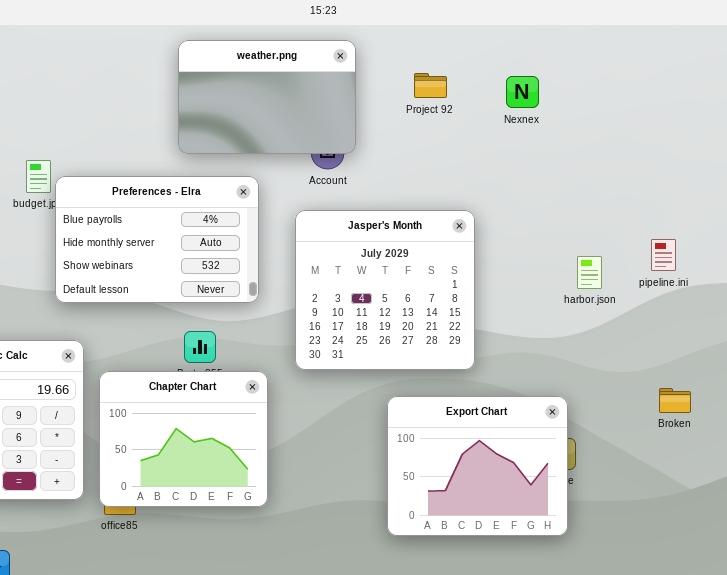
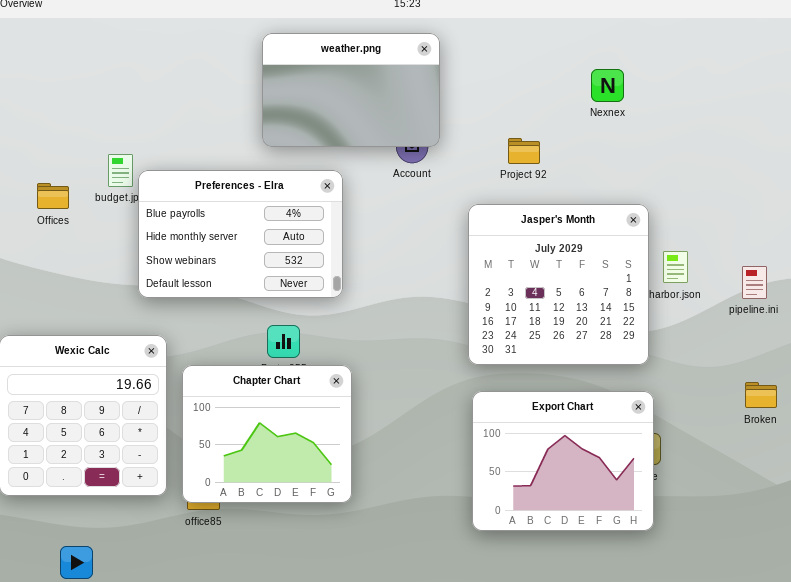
Project 92: [414,73,447,98] -> [508,138,540,164], moved
Jasper's Month: [295,210,475,370] -> [468,204,649,365], moved
pipeline.ini: [651,239,676,271] -> [742,266,767,299], moved

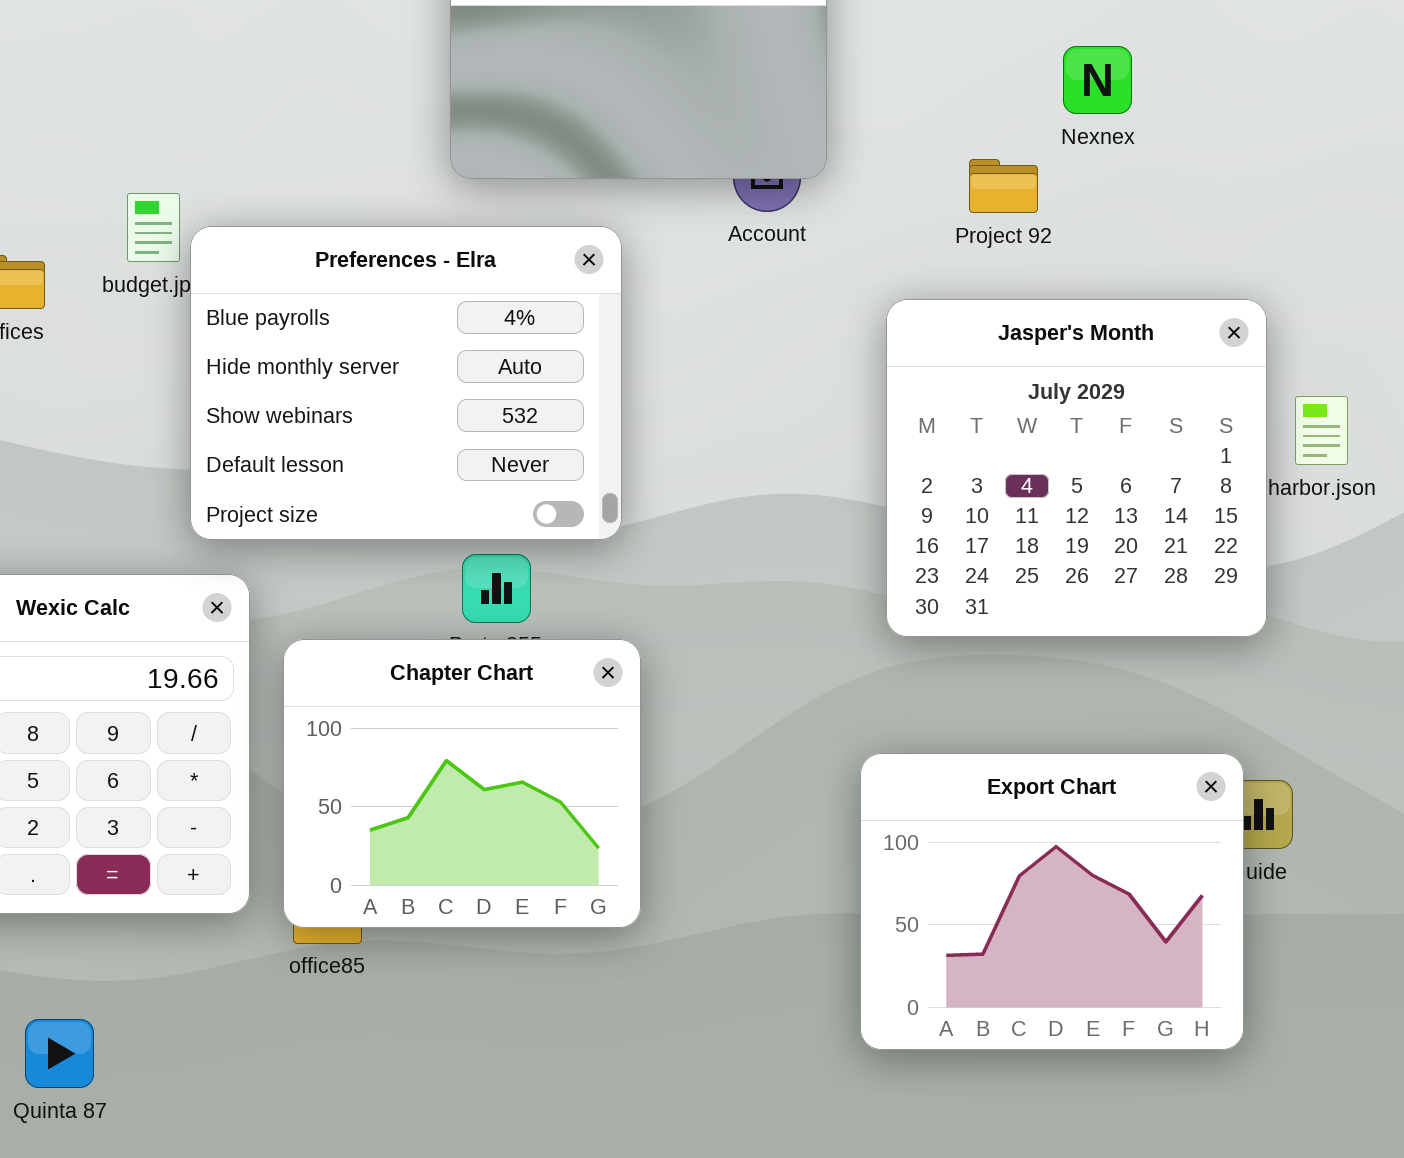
Nexnex: [591,69,624,102] -> [1063,46,1132,114], moved
Preferences - Elra: [138,170,343,298] -> [190,226,622,540], resized
Export Chart: [472,391,654,531] -> [860,753,1244,1050], moved

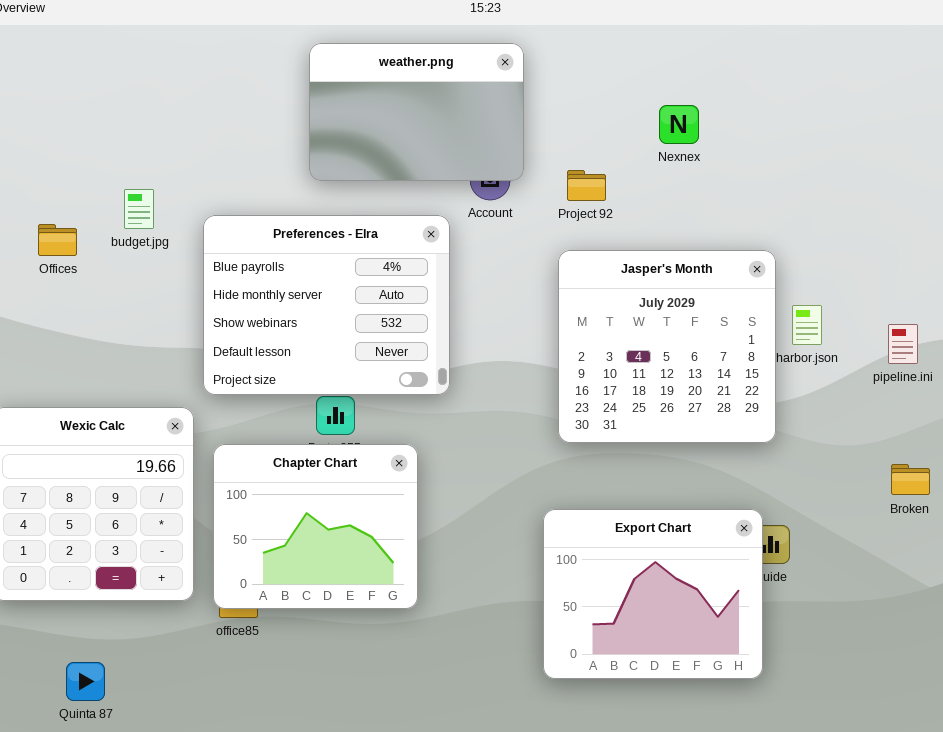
Project 92: [969,159,1038,213] -> [567,170,606,201], moved
Preferences - Elra: [190,226,622,540] -> [203,215,450,395], moved

